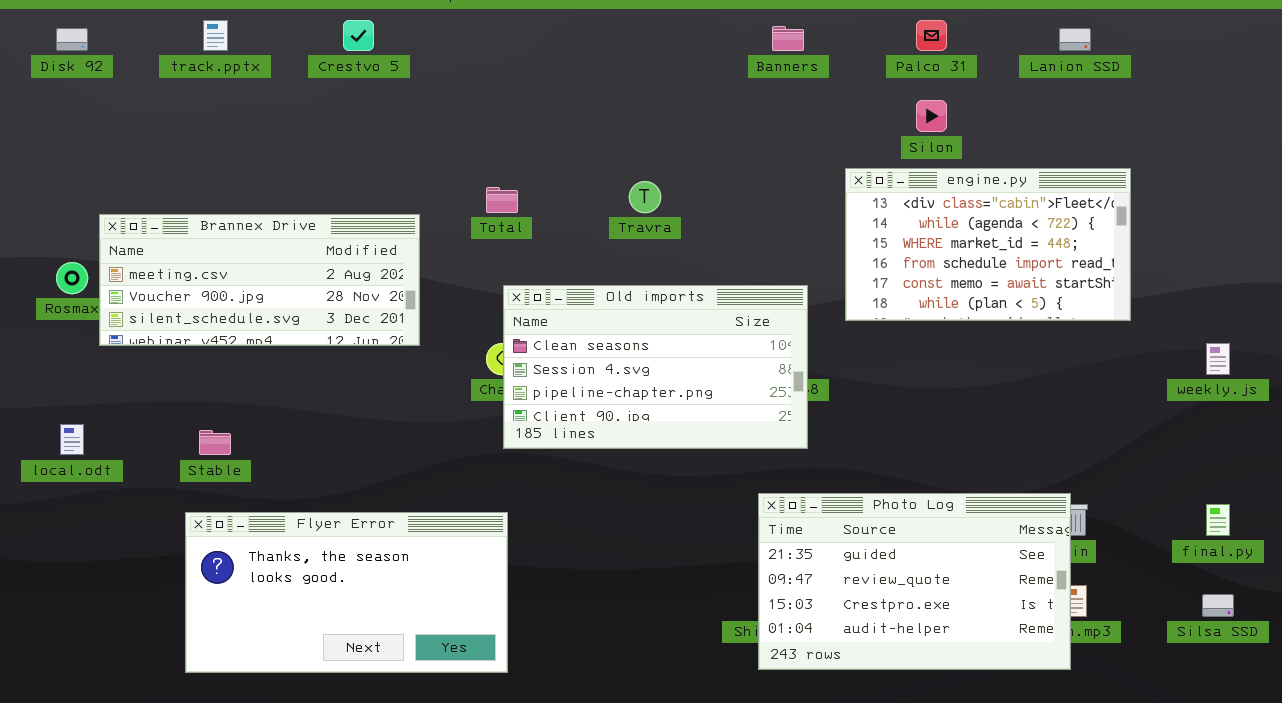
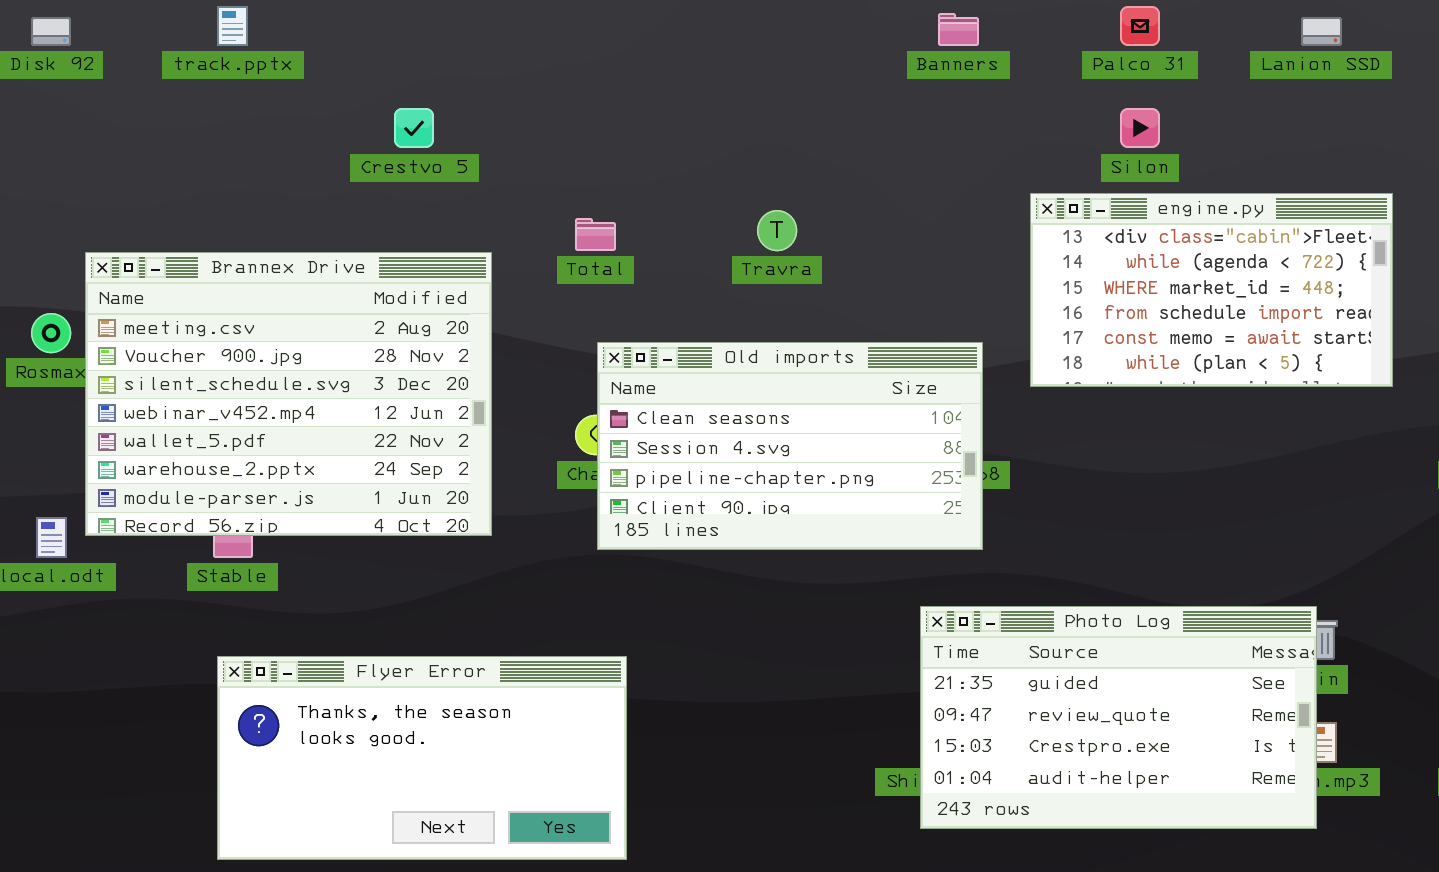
Crestvo 5: [343,20,374,51] -> [394,108,434,148], moved
Brannex Drive: [99,214,420,346] -> [85,252,492,536], resized
Flyer Error: [185,512,508,673] -> [217,656,627,860], moved

